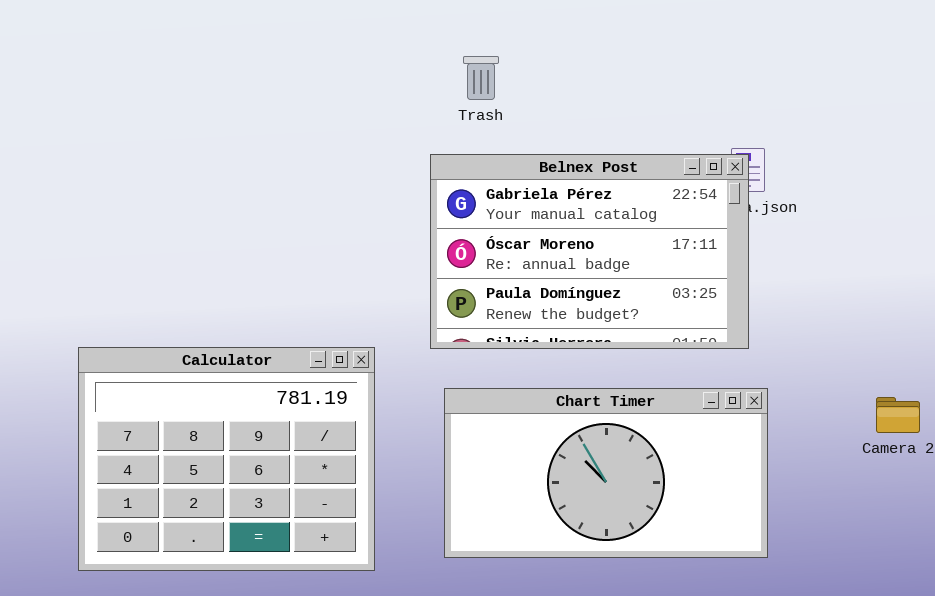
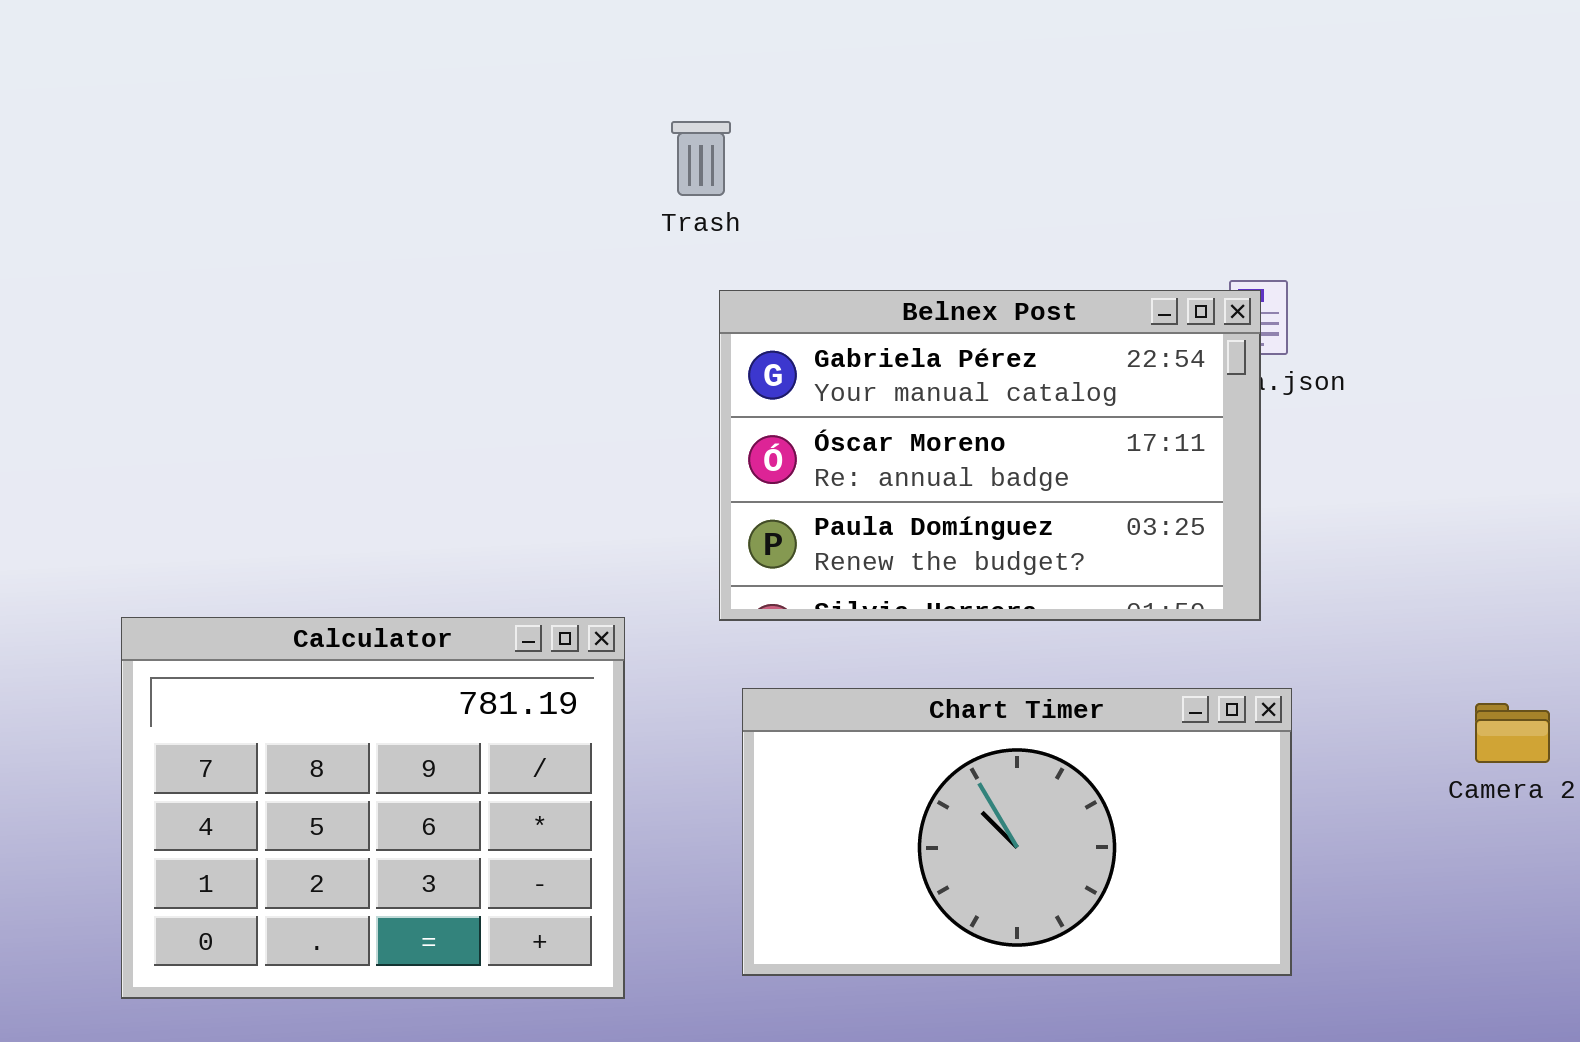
Trash: [463,56,499,100] -> [671,121,731,196], moved

